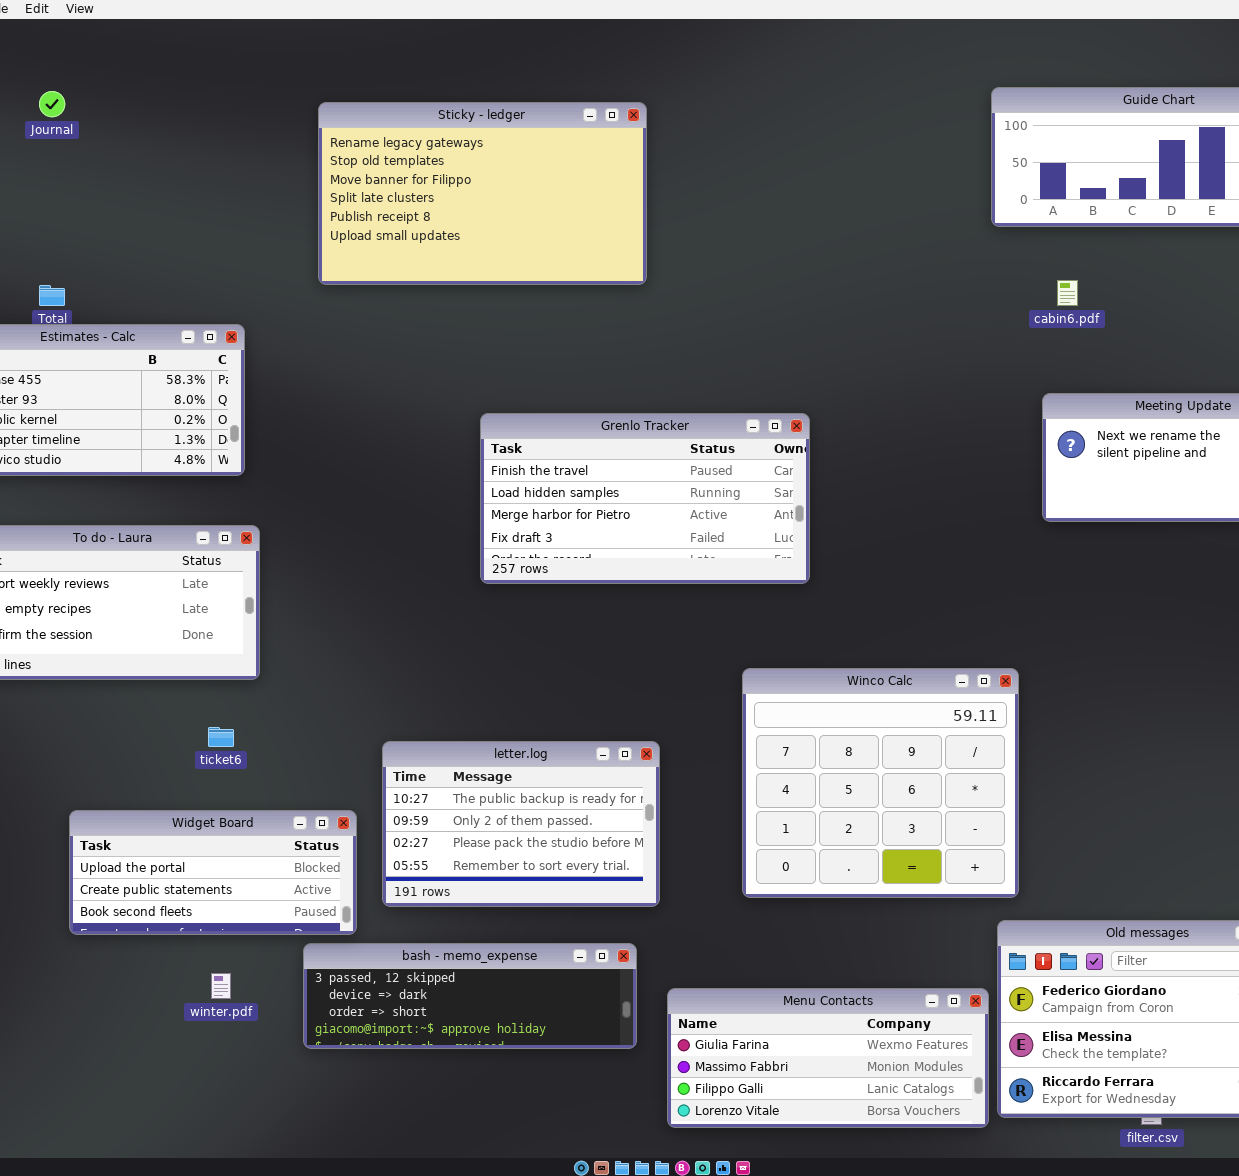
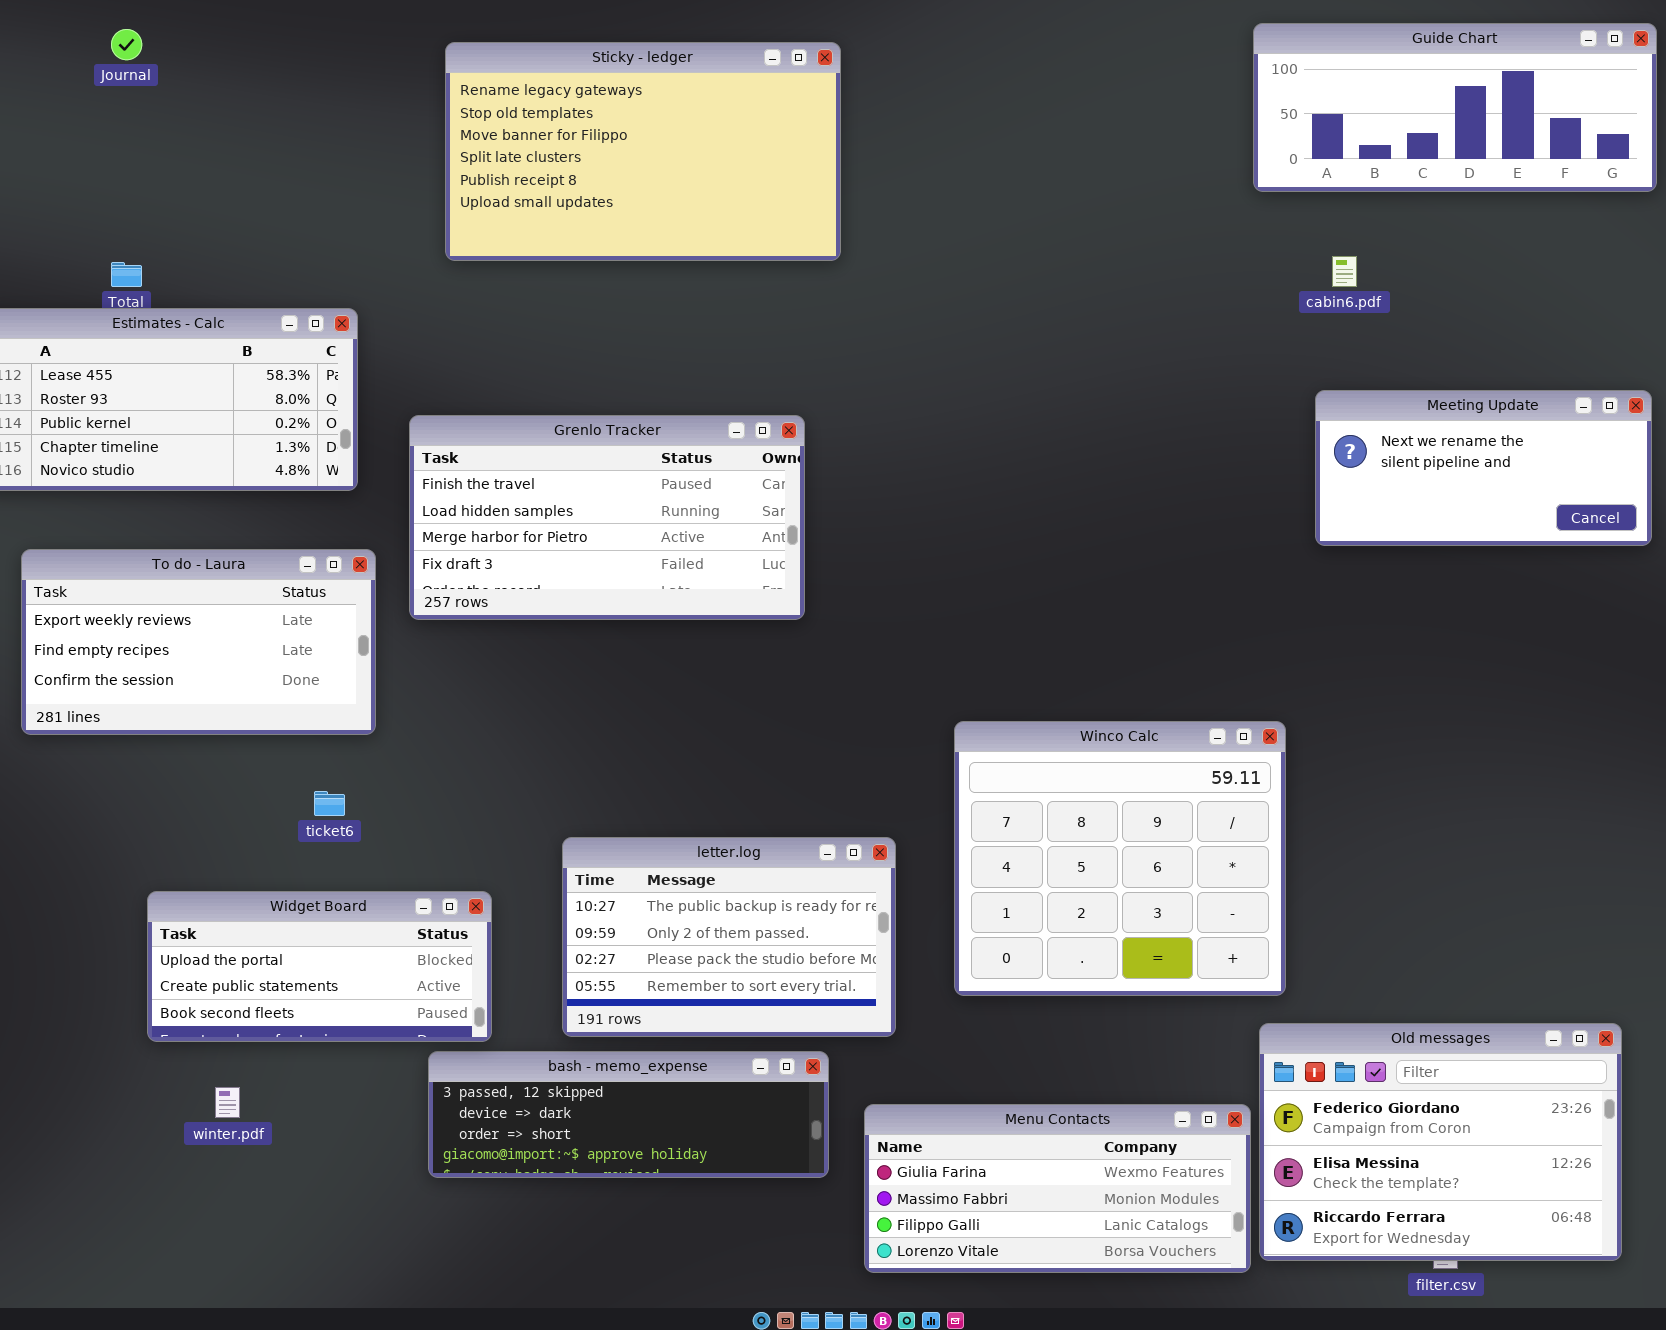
Grenlo Tracker: [480,413,810,584] -> [409,415,805,620], moved
letter.log: [382,741,660,907] -> [562,837,896,1037], moved
winter.pdf: [211,973,231,999] -> [215,1087,240,1118], moved

